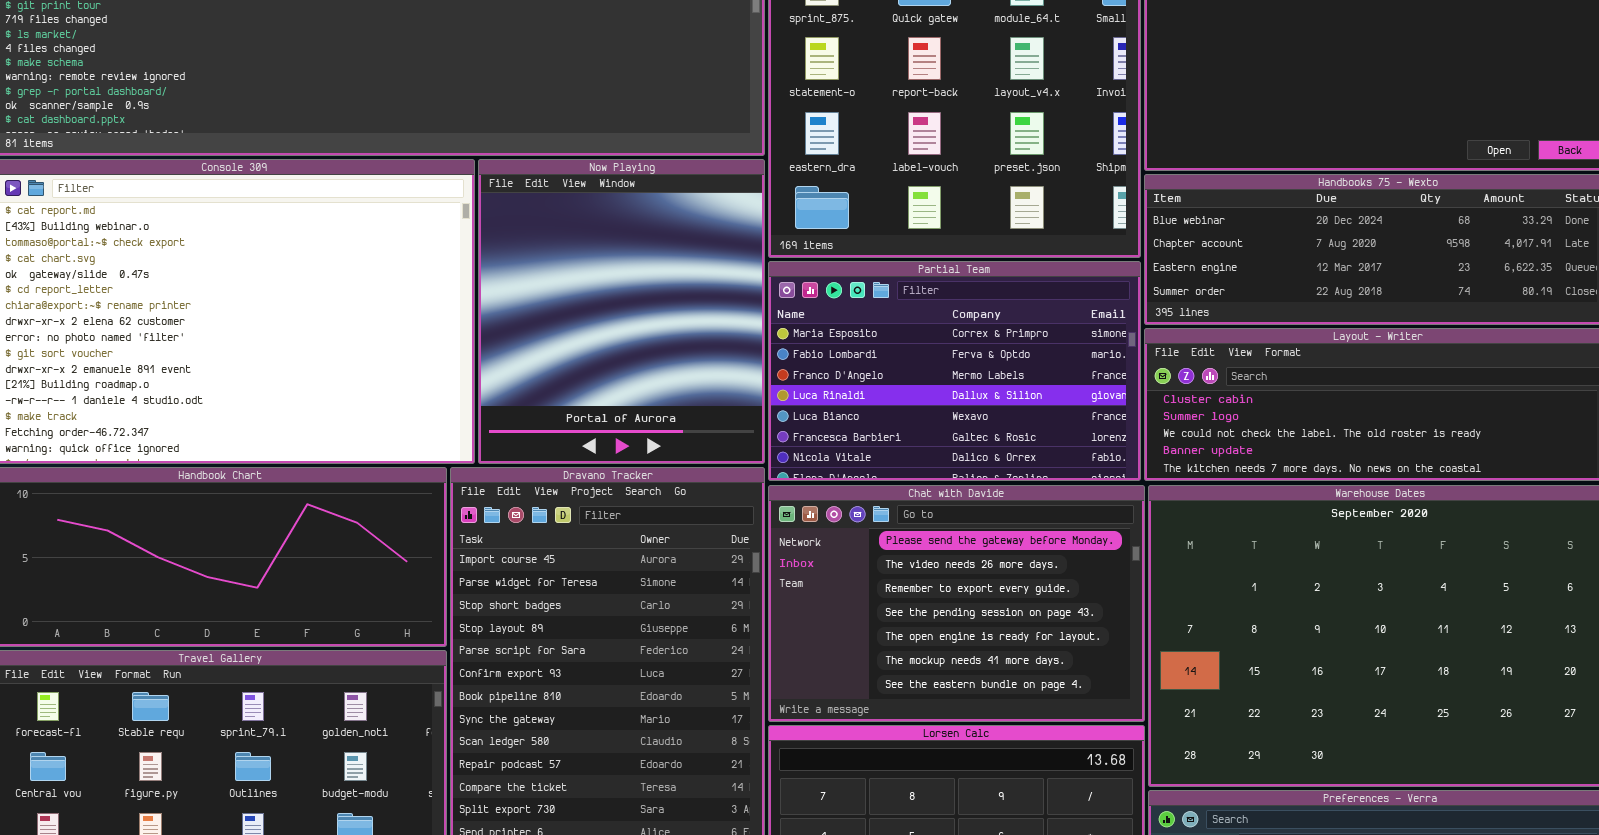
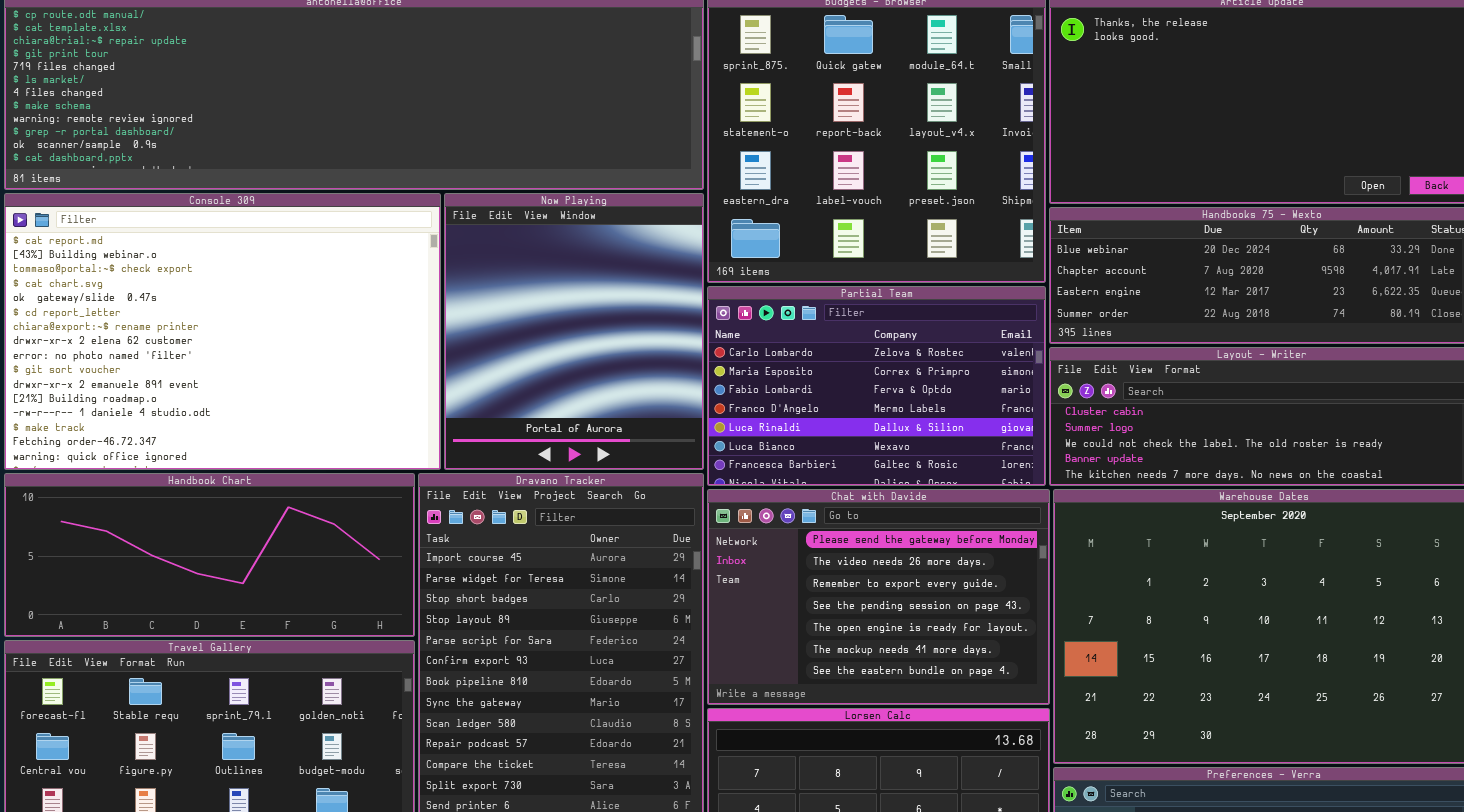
Partial Team: [768,261,1141,481] -> [707,286,1046,486], scrolled up 1 row

